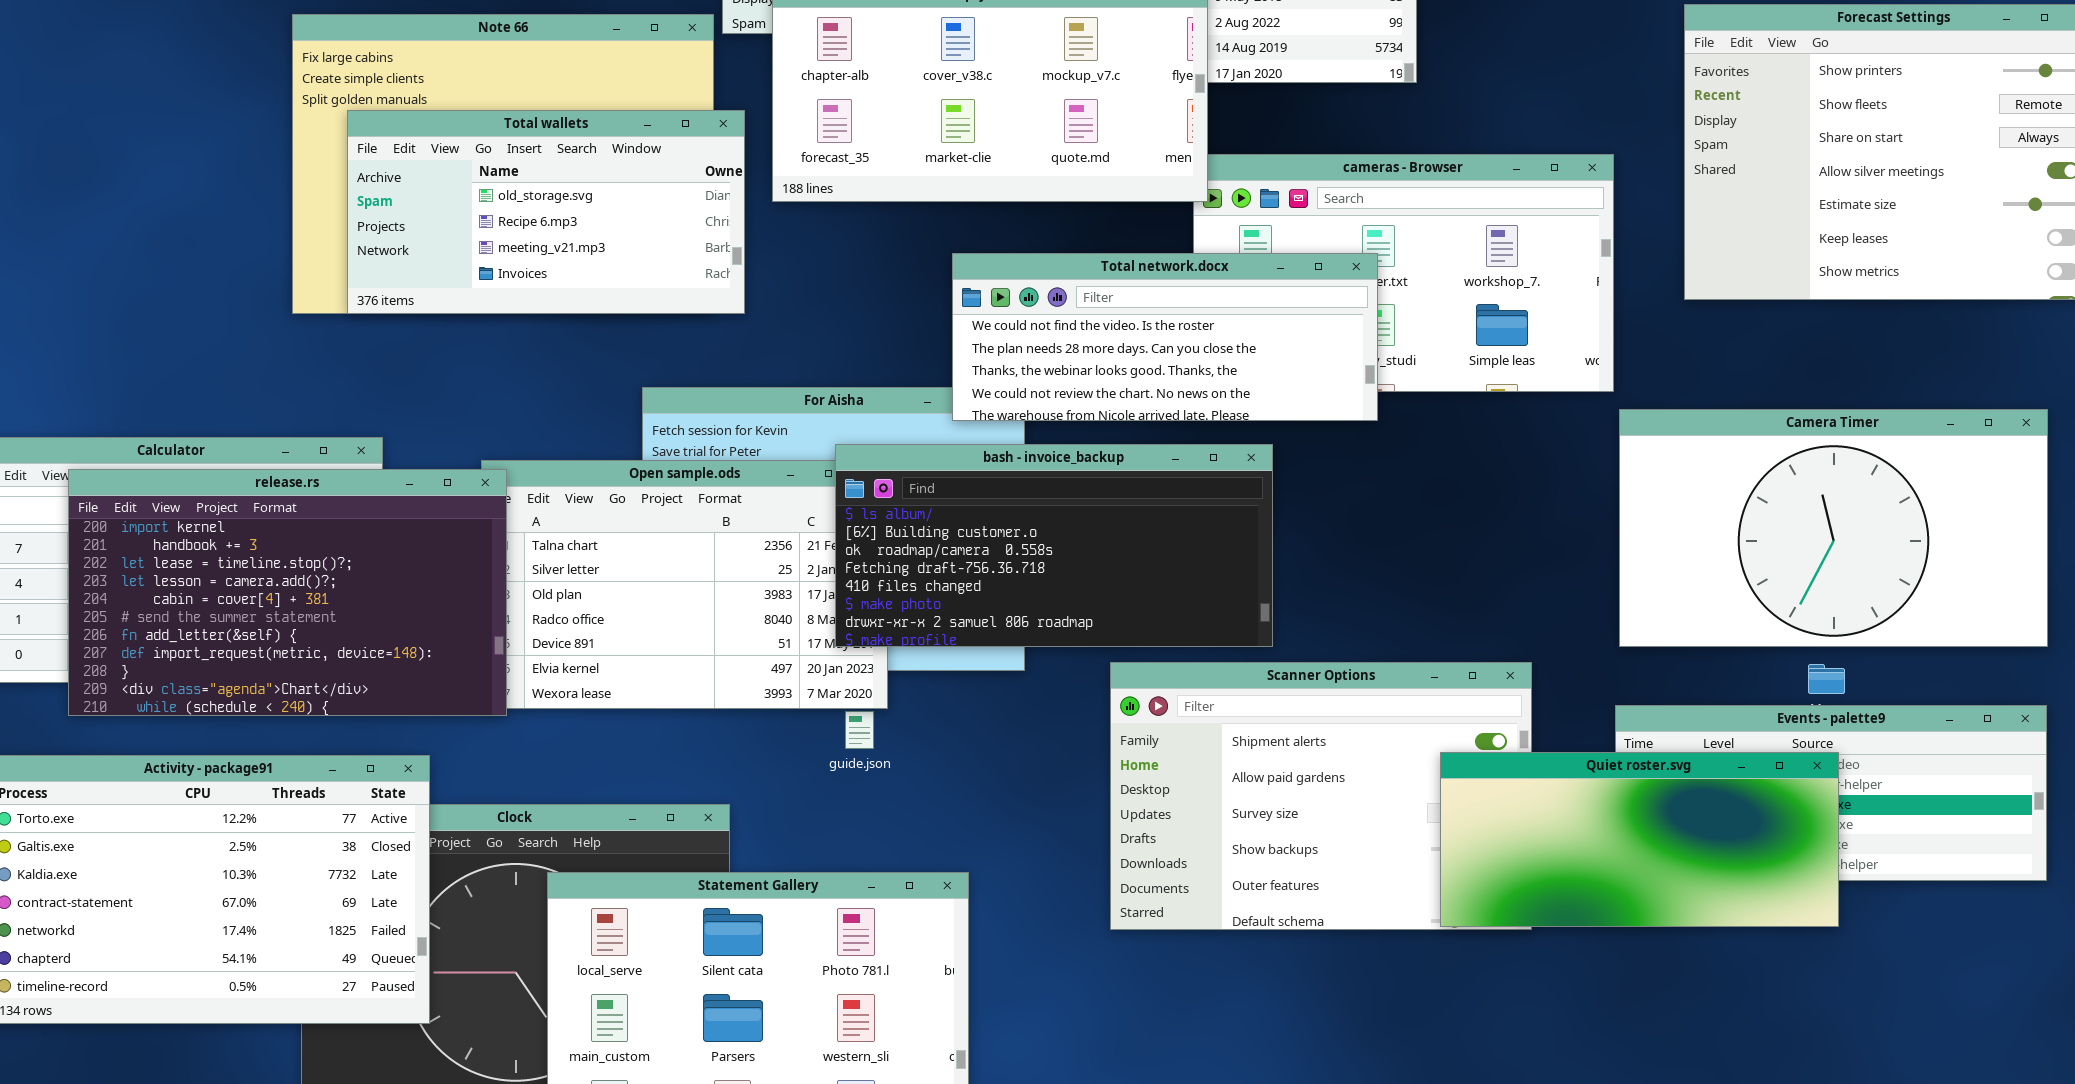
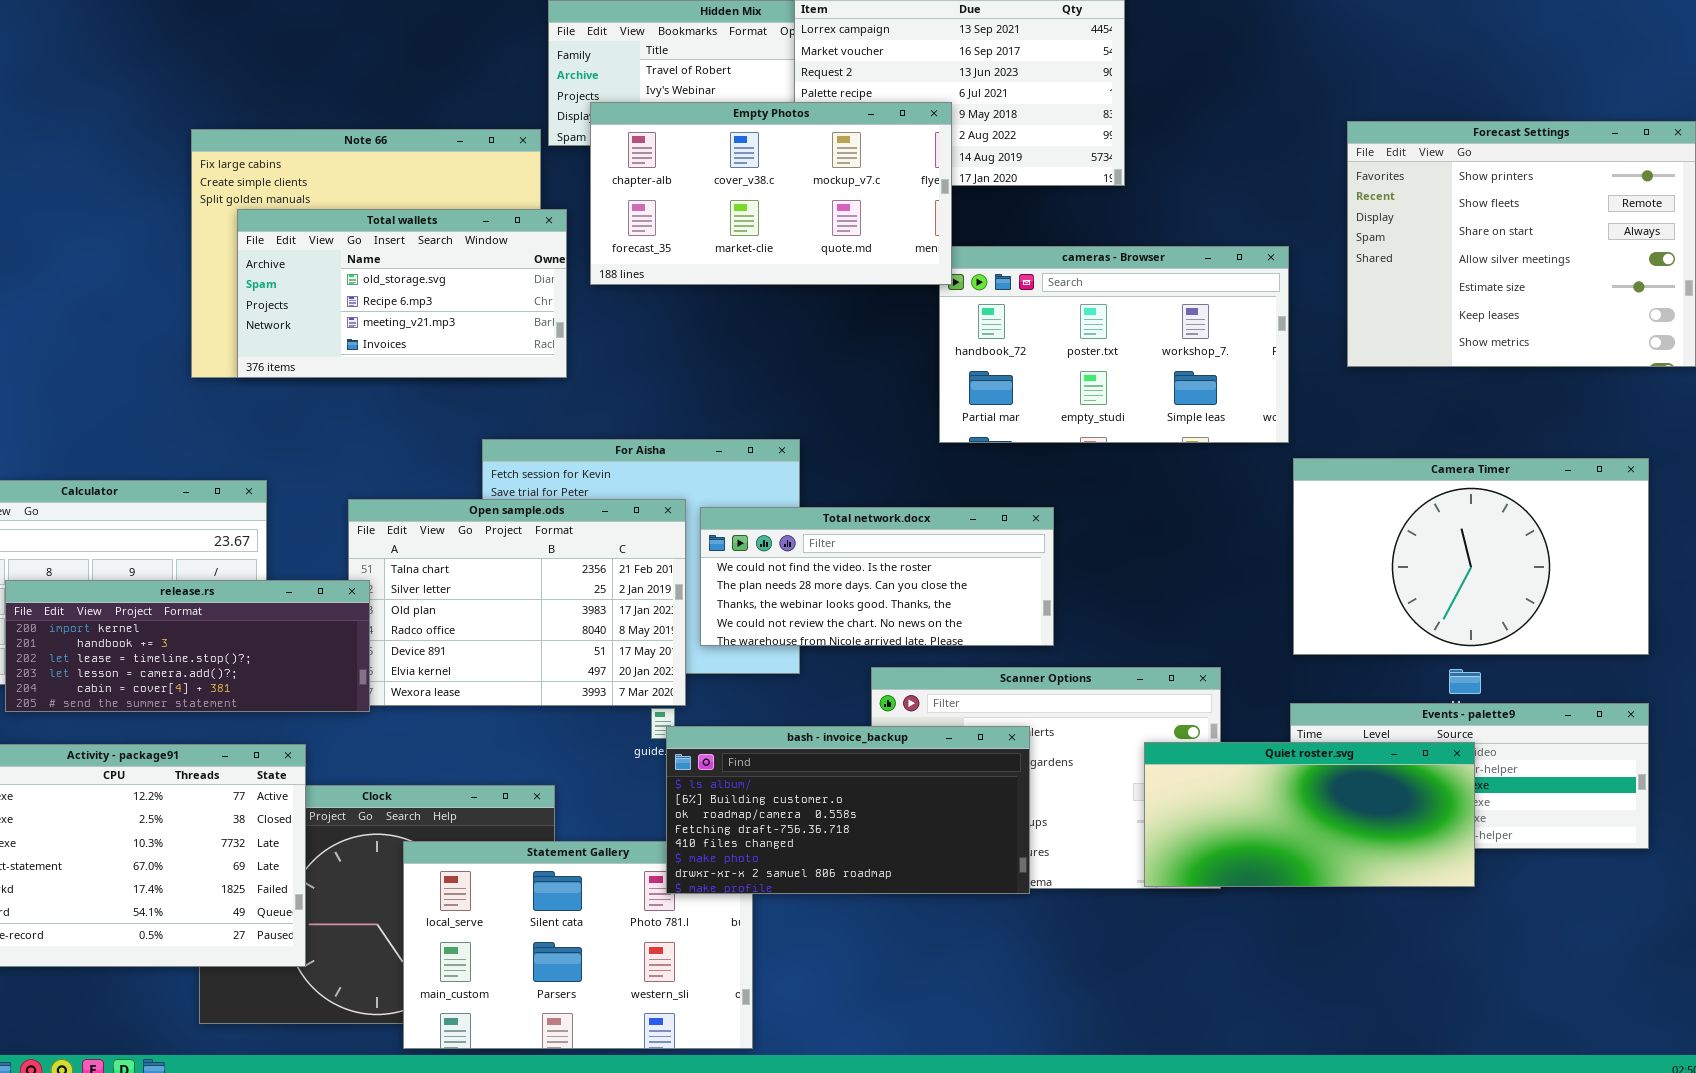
Total network.docx: [952,253,1378,421] -> [700,507,1054,646], moved
bash - invoice_backup: [835,444,1273,647] -> [666,726,1030,894], moved
release.rs: [68,469,507,716] -> [5,580,370,712], resized

